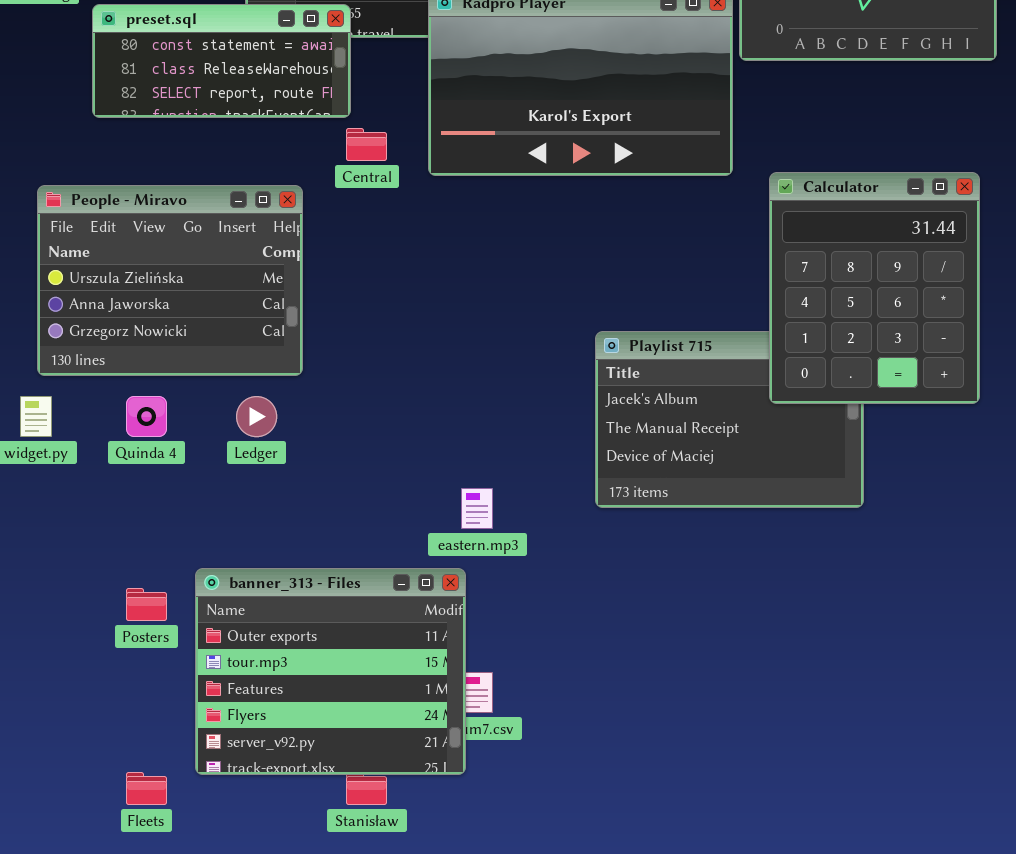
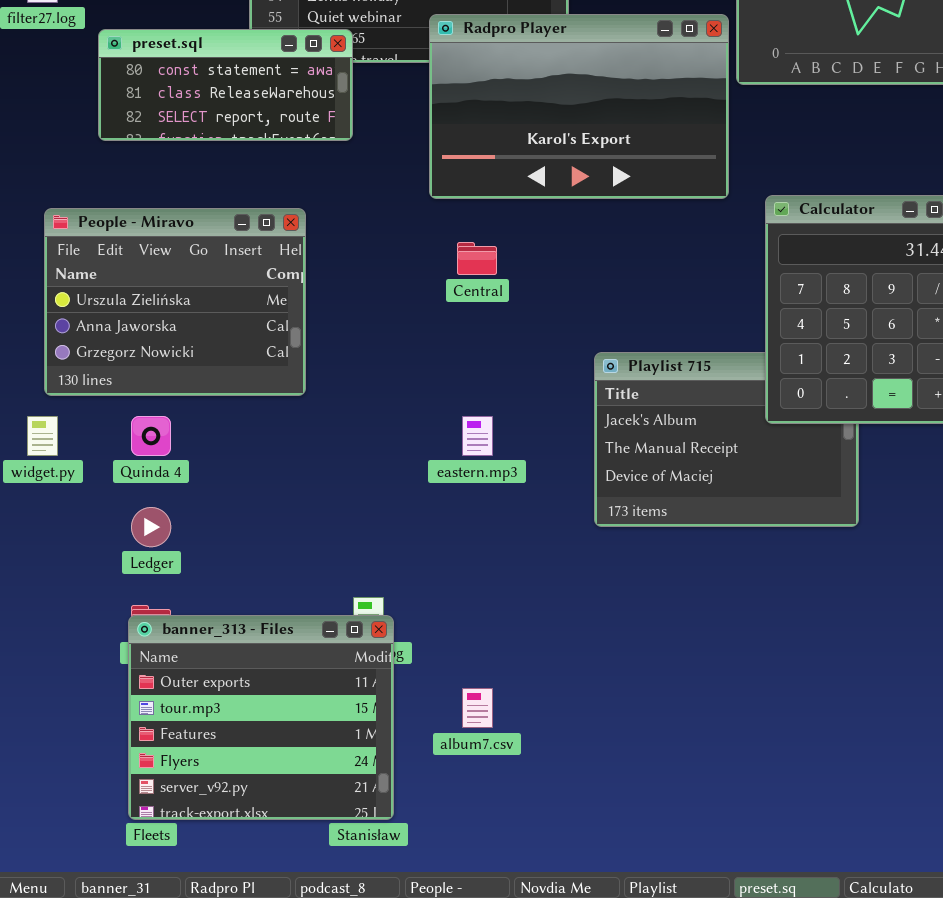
Central: [346,128,387,161] -> [457,242,497,275], moved
Ledger: [236,396,277,437] -> [131,507,171,547], moved
eastern.mp3: [461,488,493,529] -> [462,416,493,456], moved
banner_313 - Files: [195,568,466,775] -> [128,615,394,820], moved

